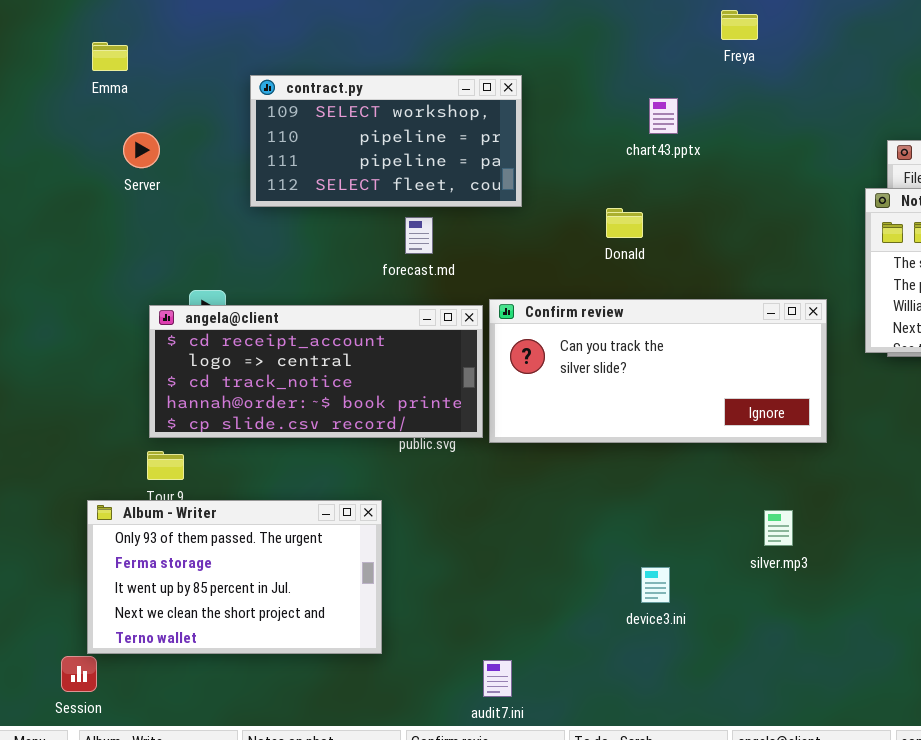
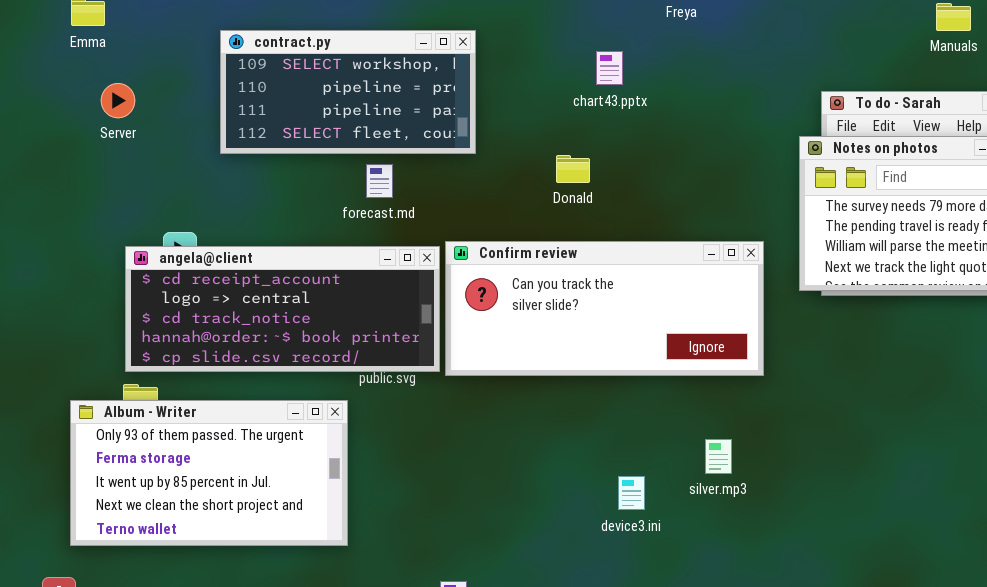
Album - Writer: [87,500,382,654] -> [70,400,348,546], moved
device3.ini: [641,567,670,603] -> [618,476,645,510], moved

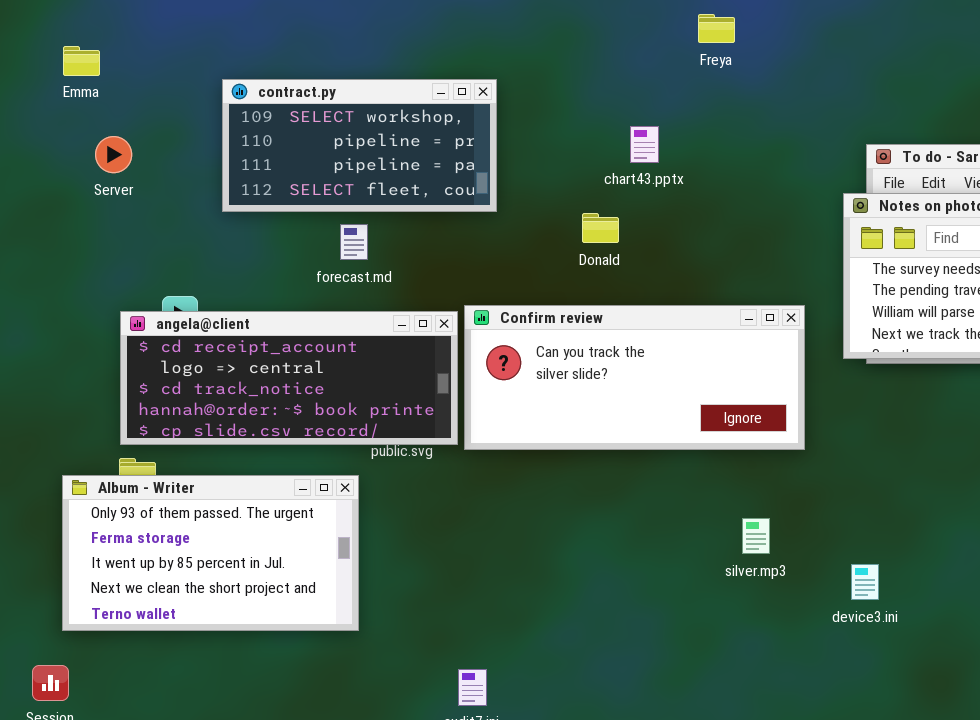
chart43.pptx: [596,51,623,85] -> [630,126,659,163], moved
forecast.md: [366,164,393,198] -> [340,224,368,260], moved
device3.ini: [618,476,645,510] -> [851,564,879,600], moved

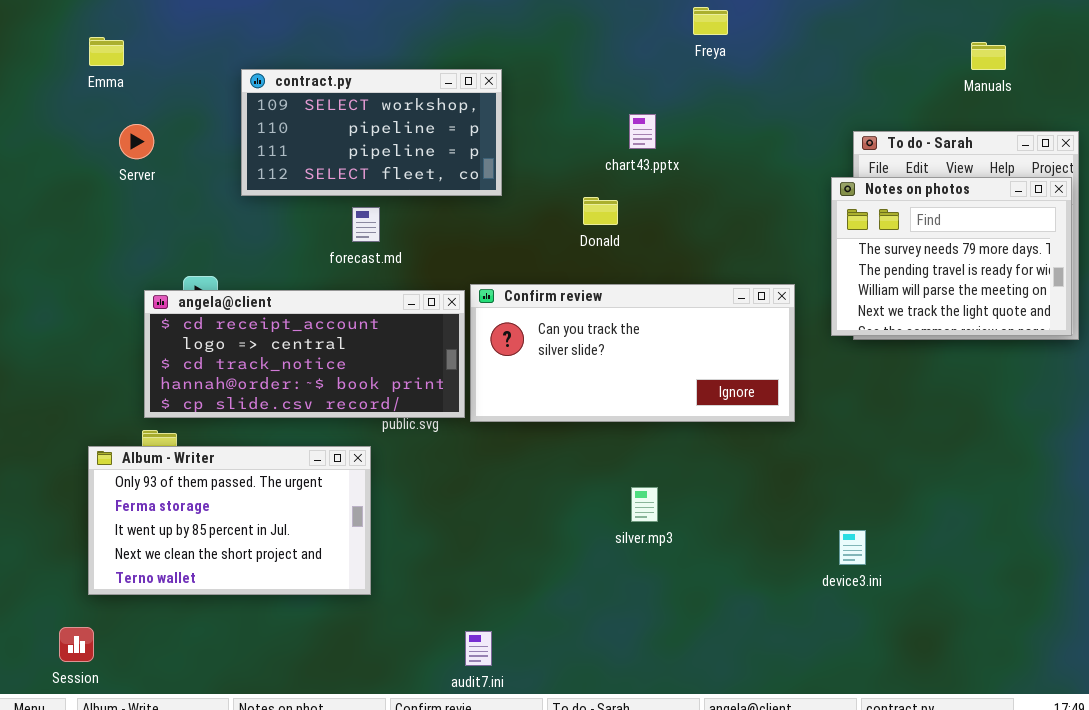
silver.mp3: [742,518,770,554] -> [631,487,658,522], moved

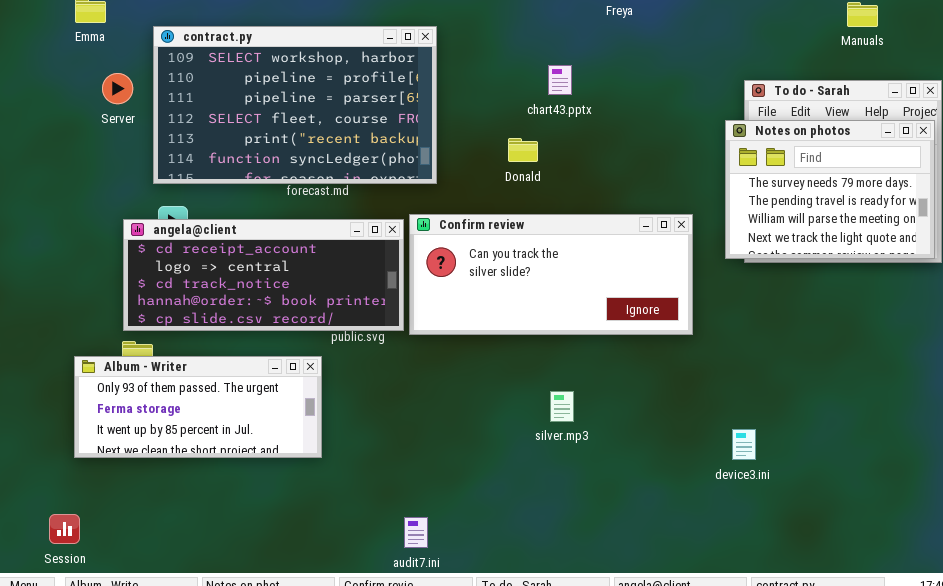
contract.py: [241,69,502,196] -> [153,26,437,184], resized
Album - Writer: [88,446,371,595] -> [74,356,322,458], resized

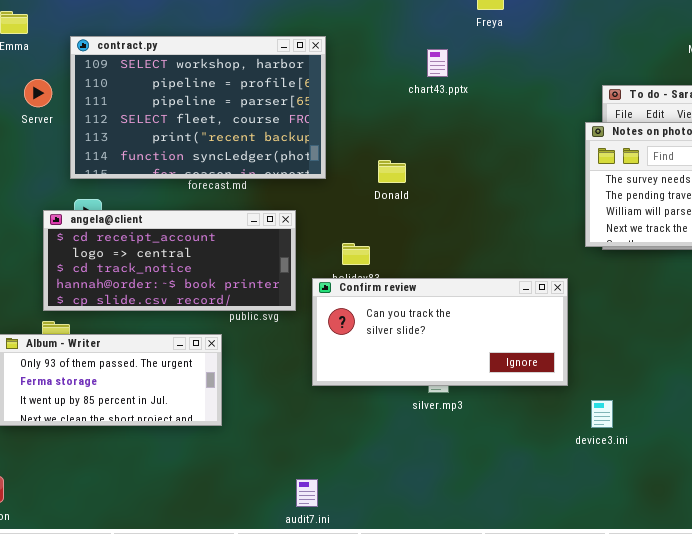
chart43.pptx: [548,65,572,95] -> [427,49,448,77], moved
Donald: [508,138,538,162] -> [378,160,406,183], moved
Confirm review: [409,214,693,335] -> [312,278,568,386], moved

